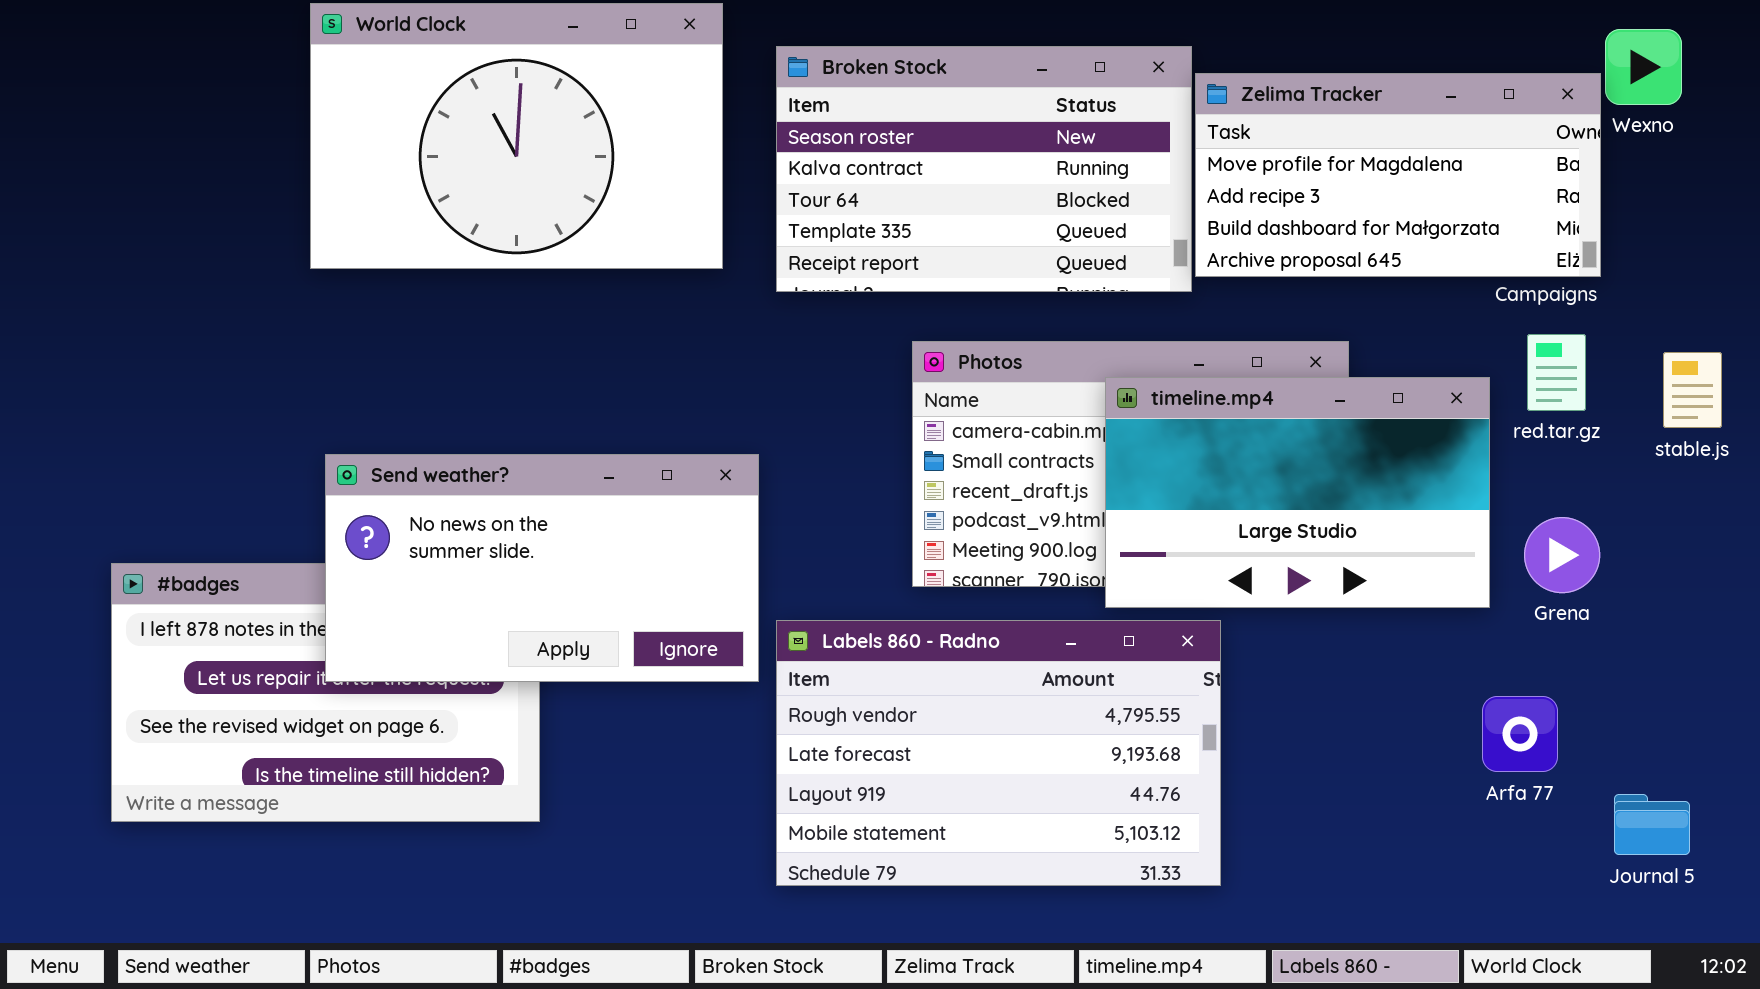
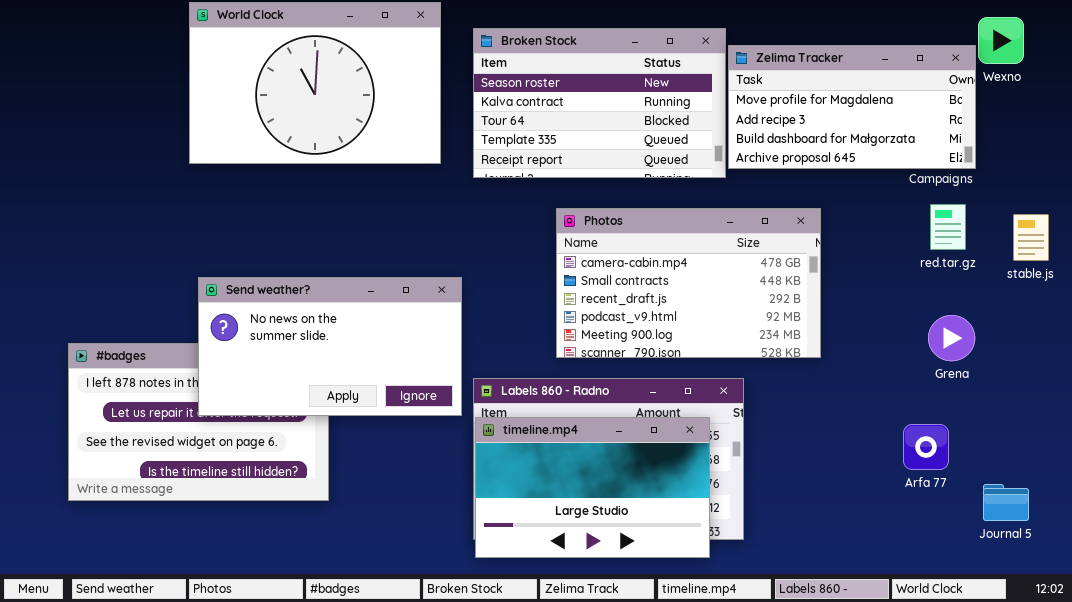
timeline.mp4: [1105,377,1490,608] -> [475,417,710,558], moved

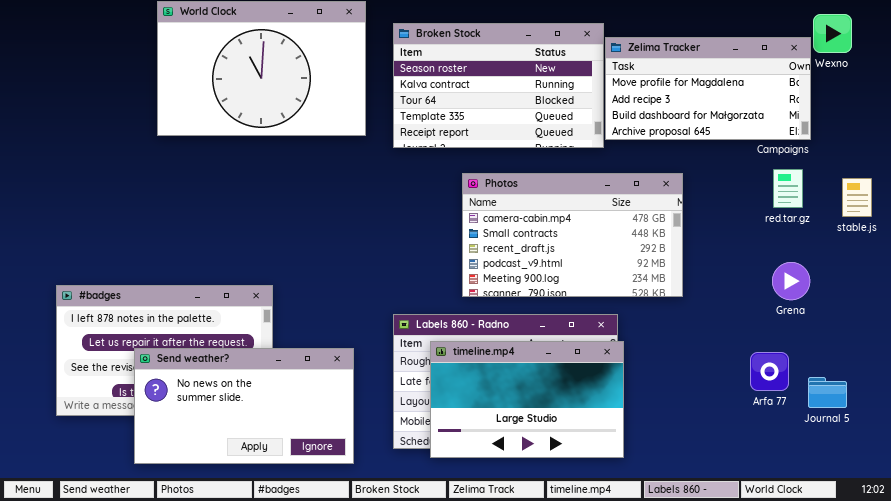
Send weather?: [198,277,462,416] -> [134,348,354,464], moved
timeline.mp4: [475,417,710,558] -> [430,341,624,458], moved
Journal 5: [983,484,1029,521] -> [808,377,847,408], moved

